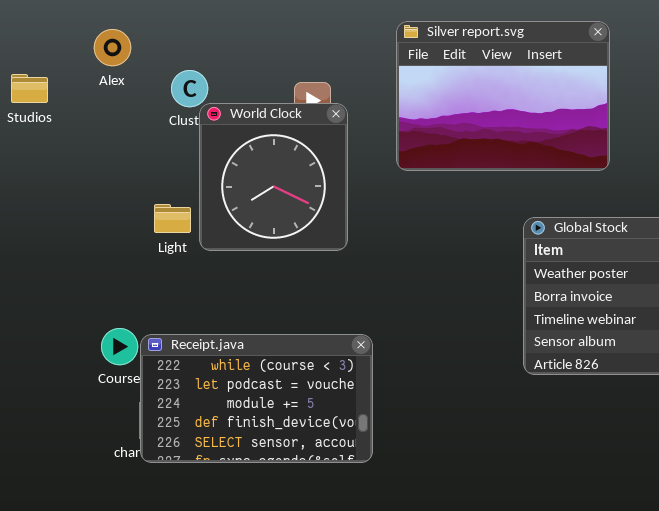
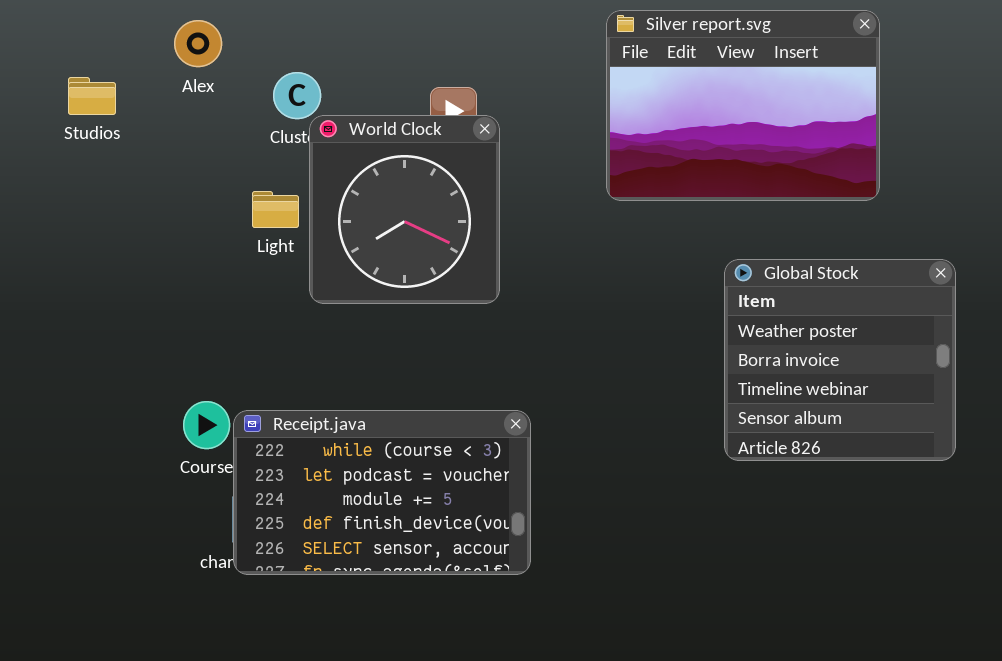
Silver report.svg: [396,21,610,171] -> [606,10,880,201], moved
Light: [154,204,191,233] -> [252,191,299,228], moved

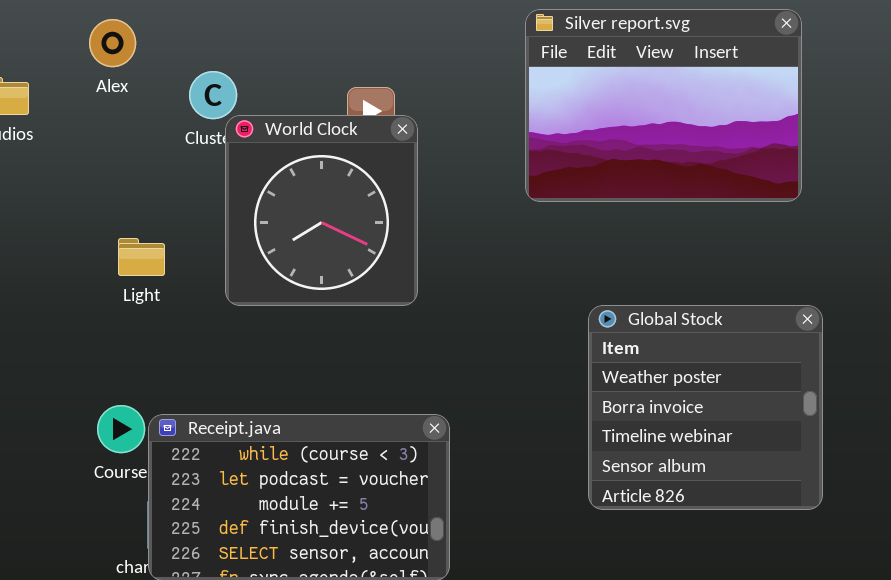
Light: [252,191,299,228] -> [118,238,165,276], moved
Global Stock: [724,259,956,461] -> [588,305,823,510], moved

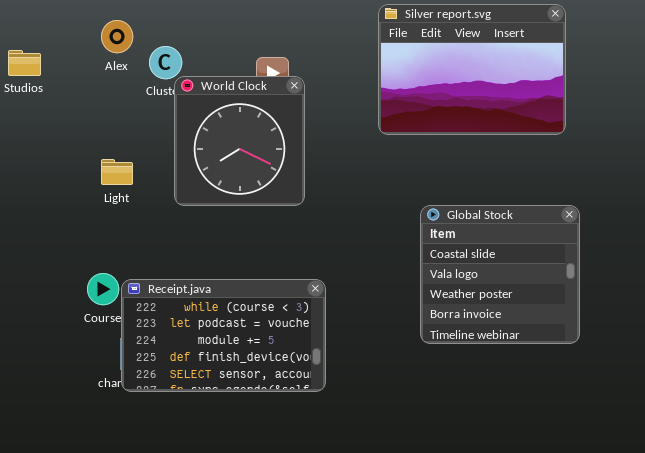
Alex: [89,19,136,67] -> [101,20,133,53], moved
Global Stock: [588,305,823,510] -> [420,205,580,344], scrolled up 2 rows

